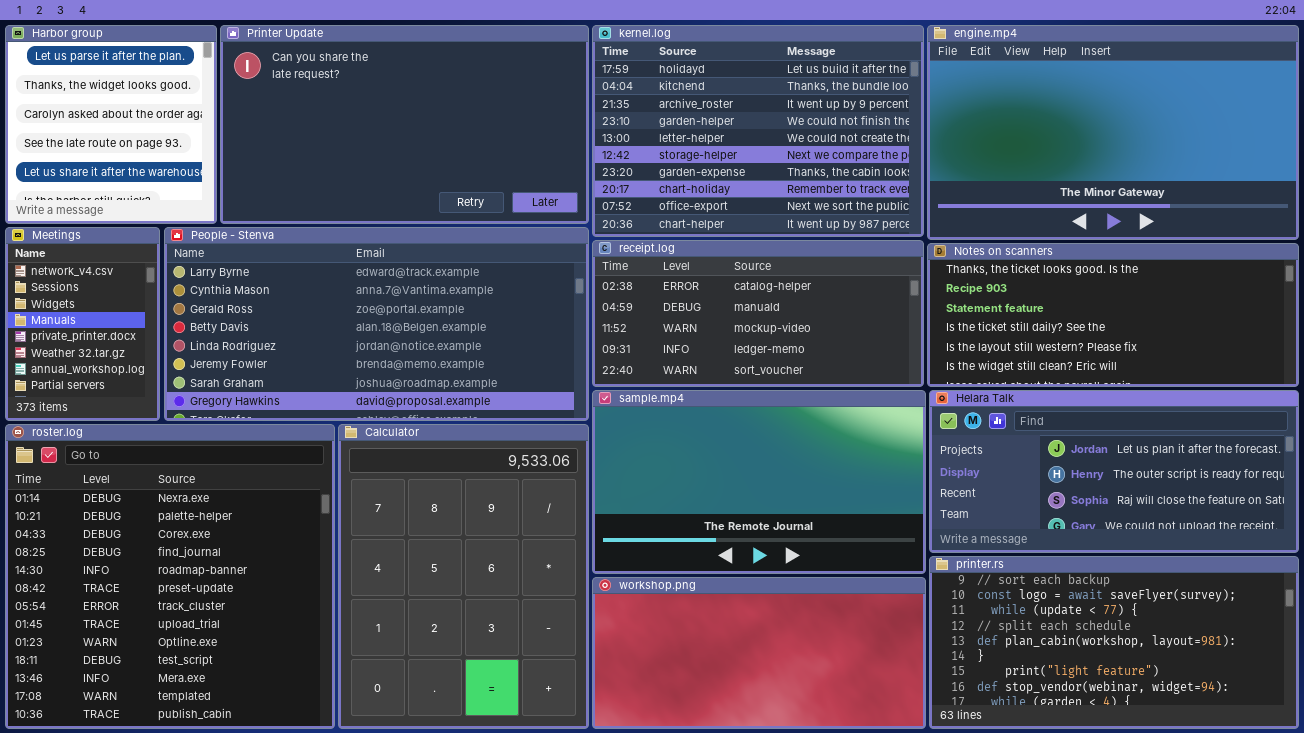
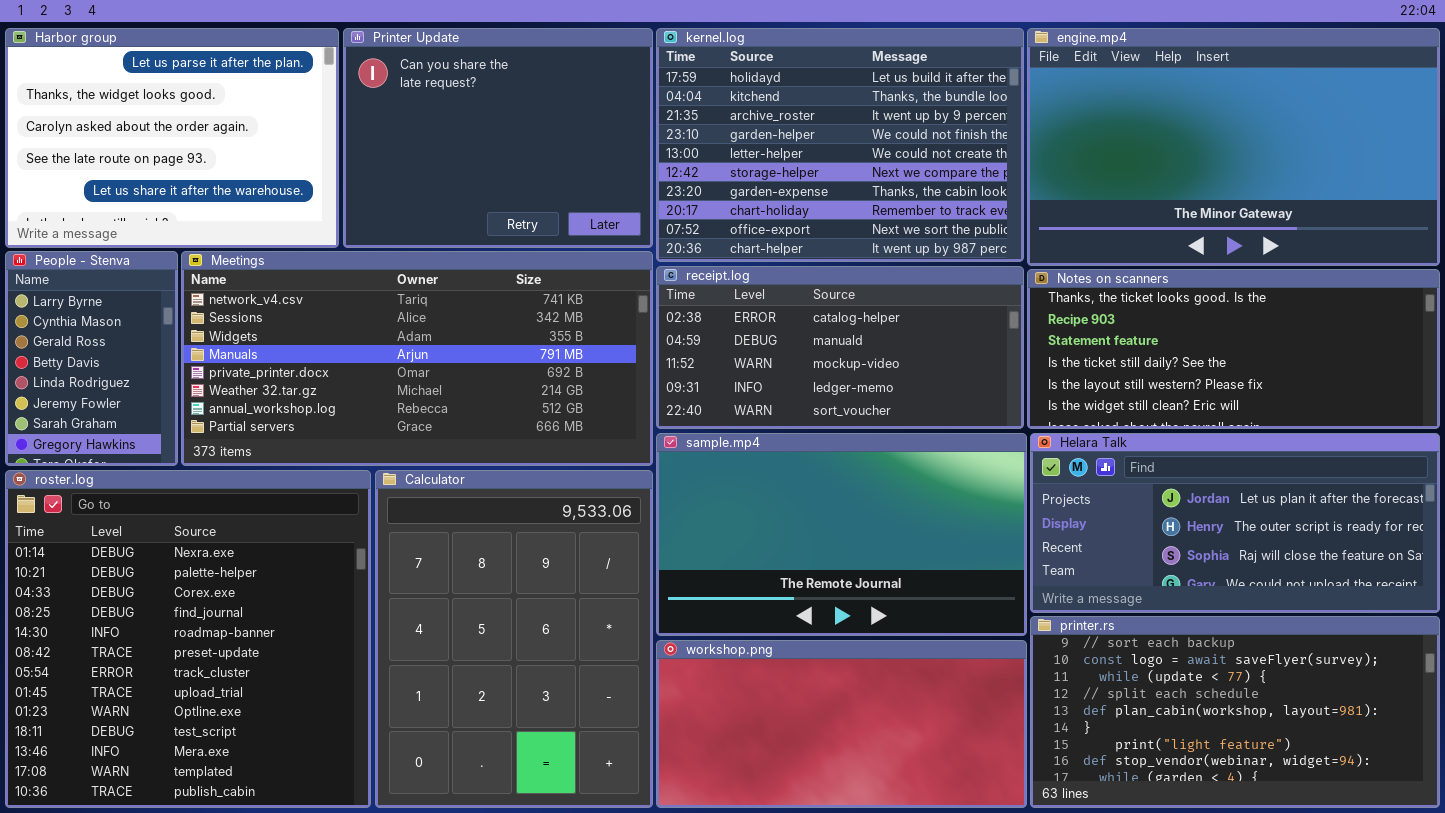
Harbor group: [5,25,217,224] -> [5,28,339,248], resized
Printer Update: [220,25,589,224] -> [343,28,653,248], resized
Meetings: [5,227,160,421] -> [181,251,653,466], moved, resized
People - Stenva: [164,227,589,421] -> [5,251,178,466], moved, resized

